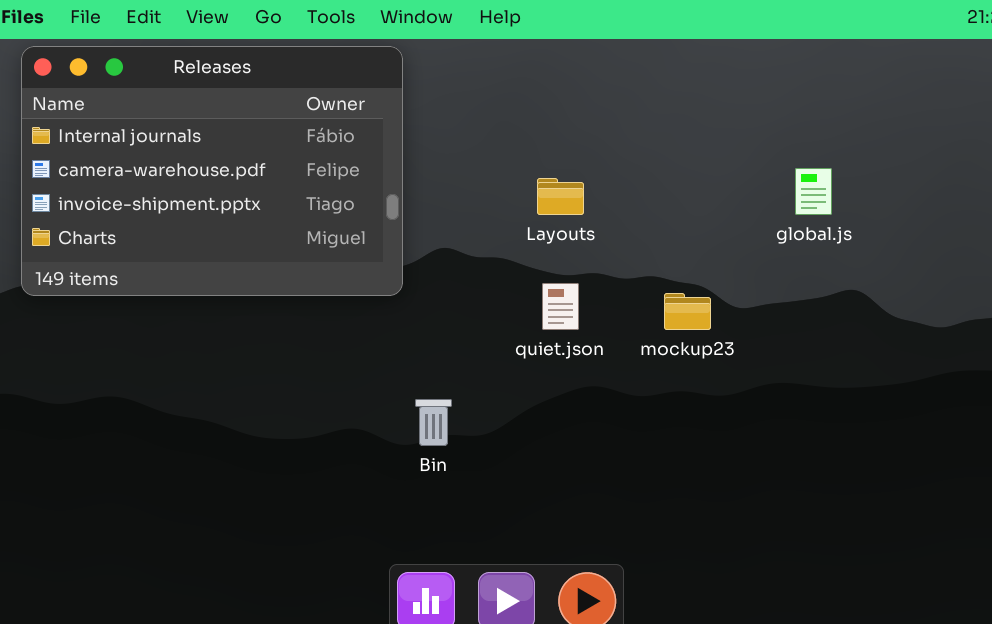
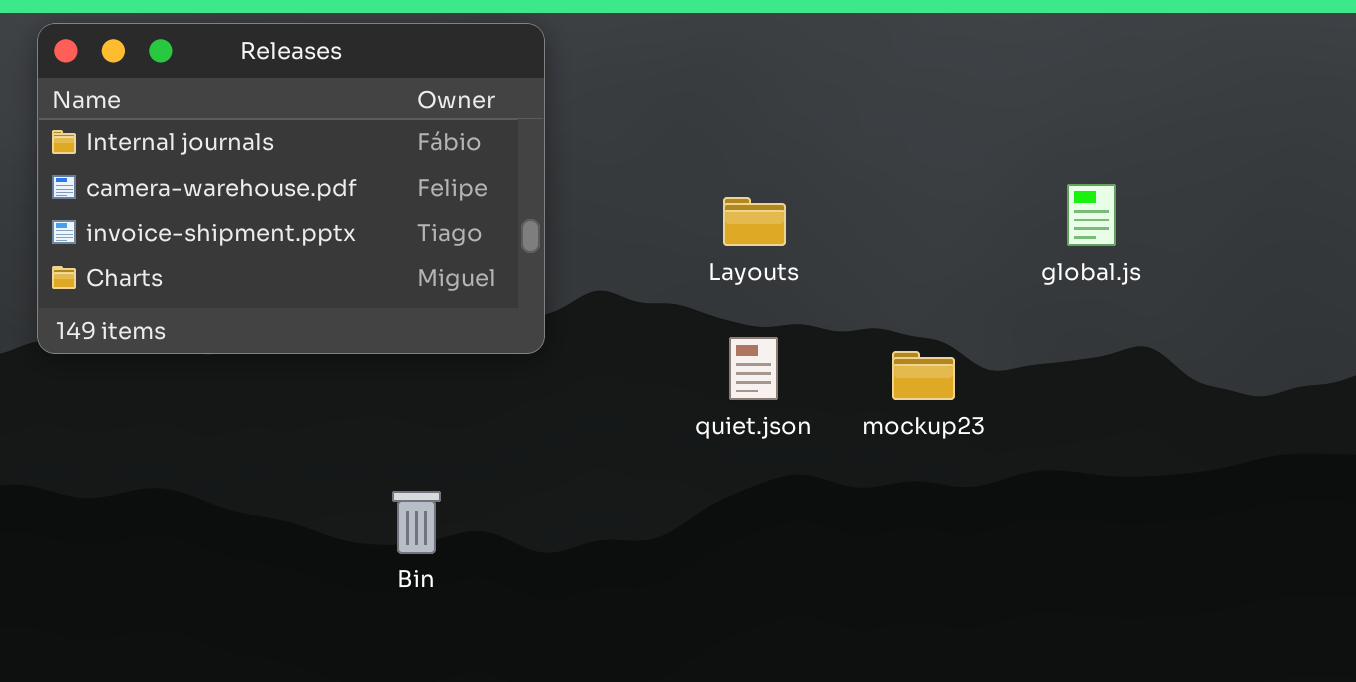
Bin: [415,399,452,446] -> [392,491,441,554], moved

